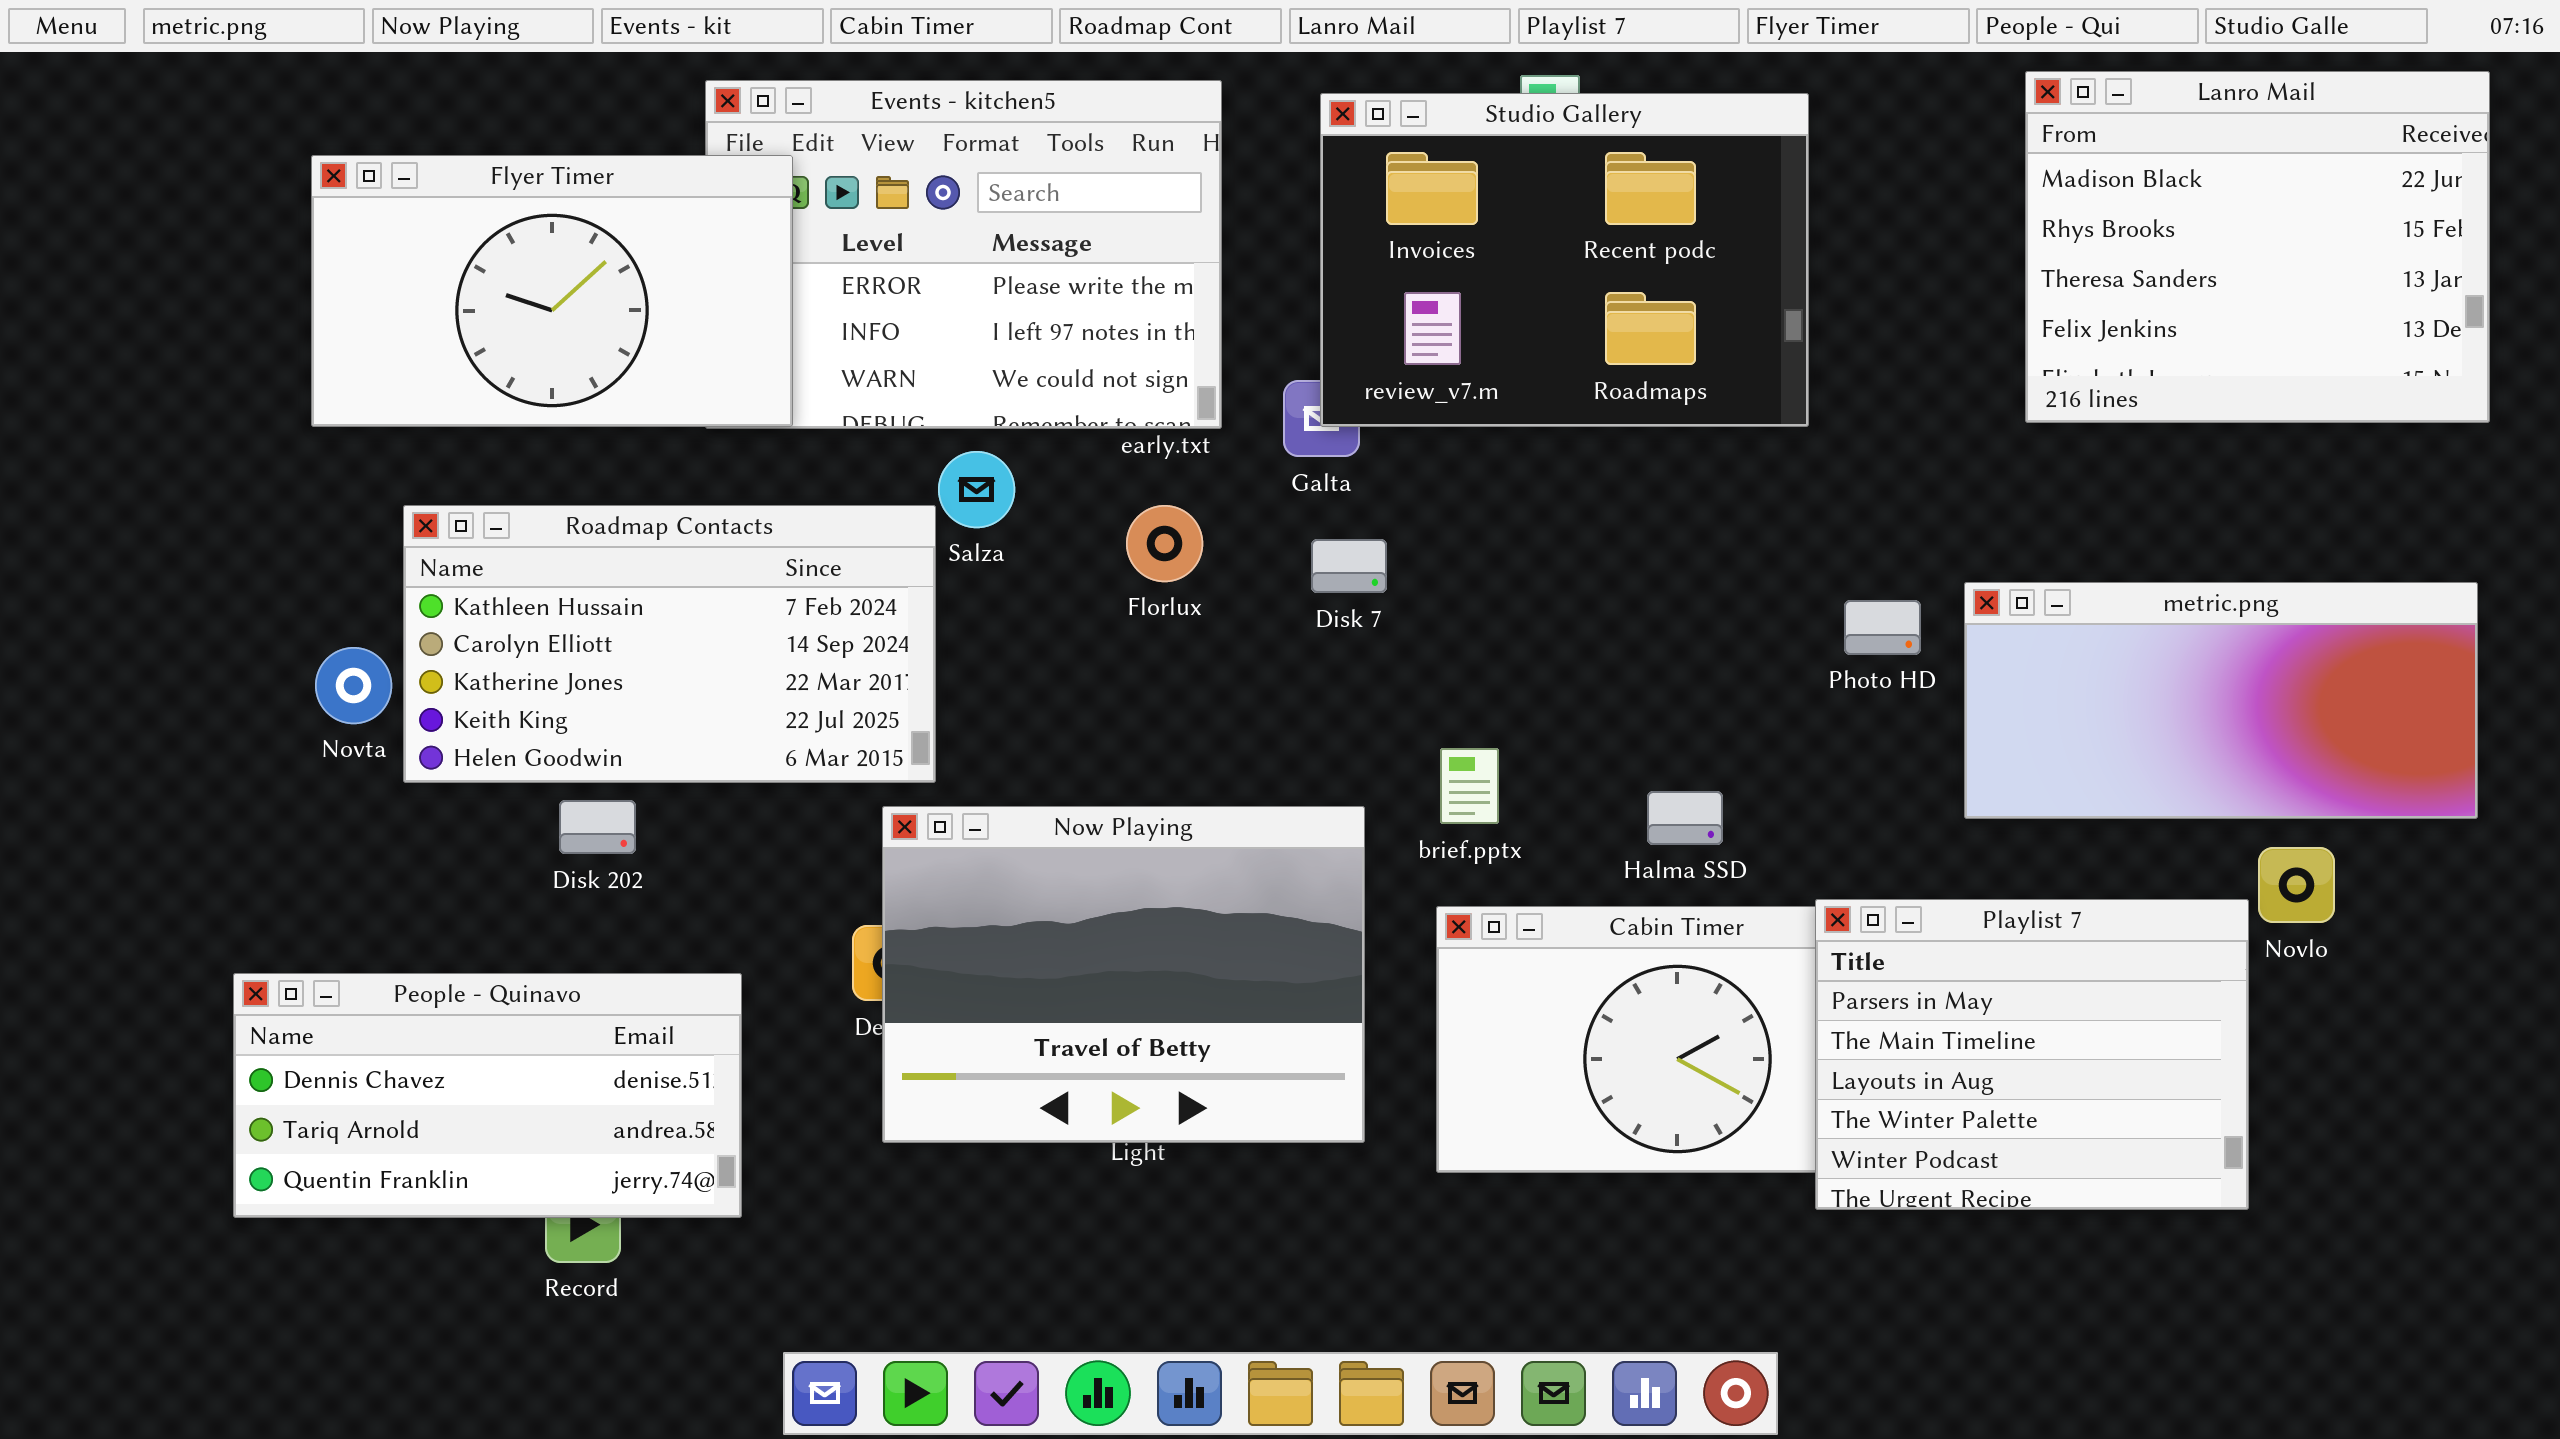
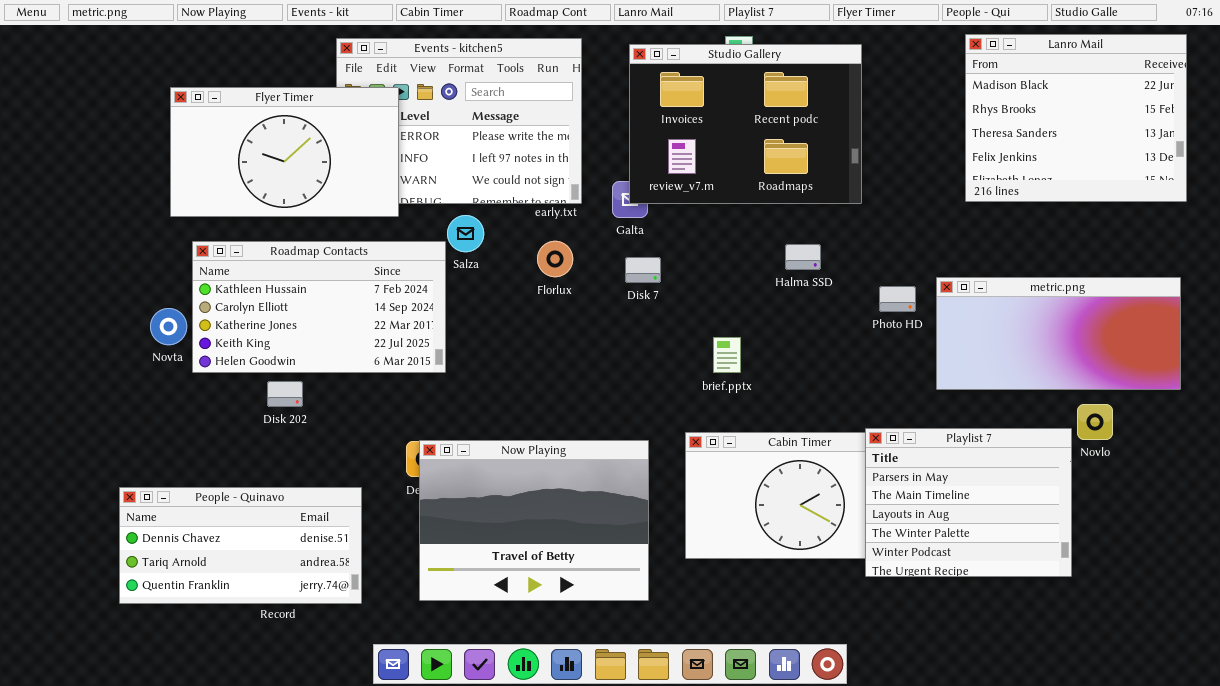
Flyer Timer: [311,155,793,427] -> [170,87,399,217], moved
brief.pptx: [1440,748,1499,824] -> [713,337,741,373], moved
Halma SSD: [1647,791,1723,845] -> [785,244,821,270], moved
Now Playing: [882,806,1365,1143] -> [419,440,649,601], moved
People - Quinavo: [233,973,742,1218] -> [119,487,362,604], moved

